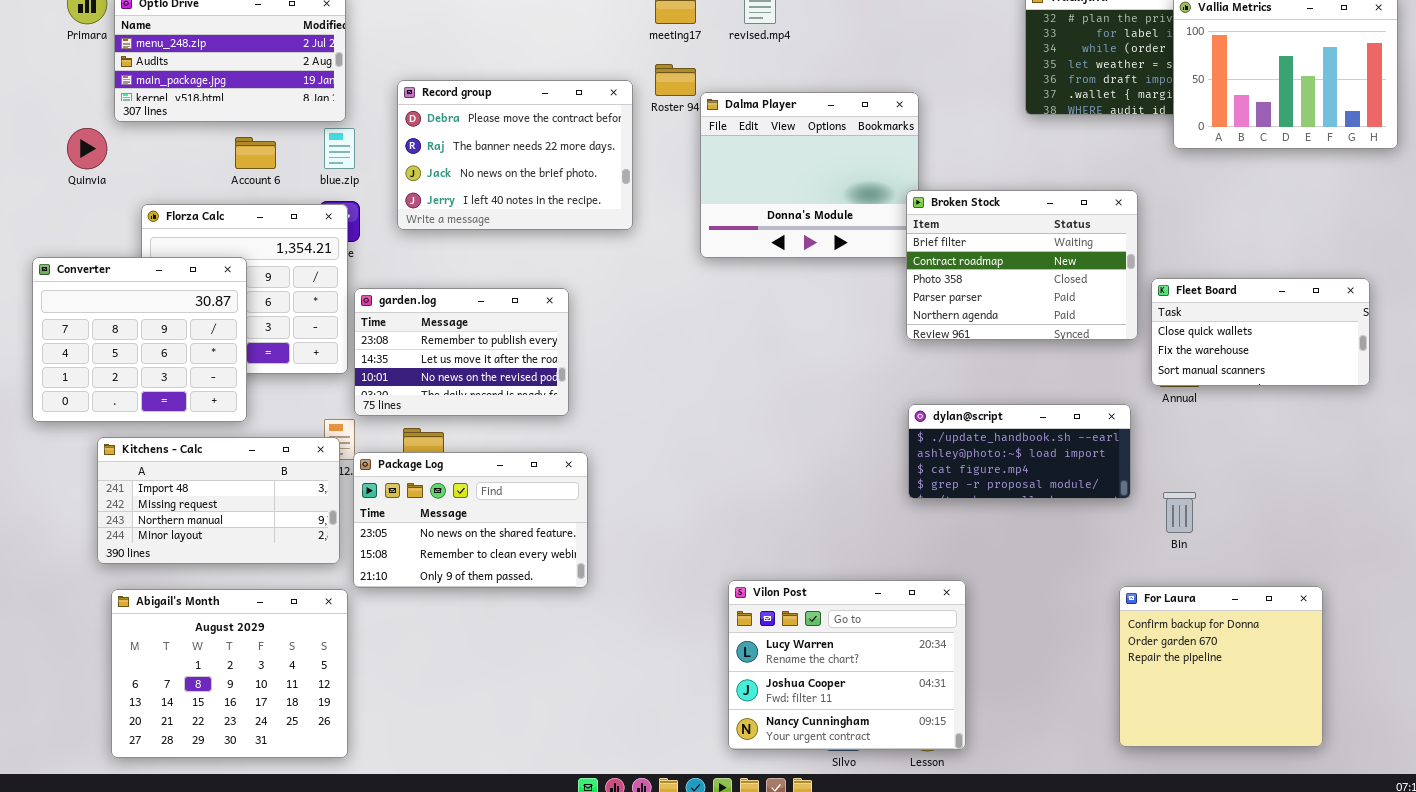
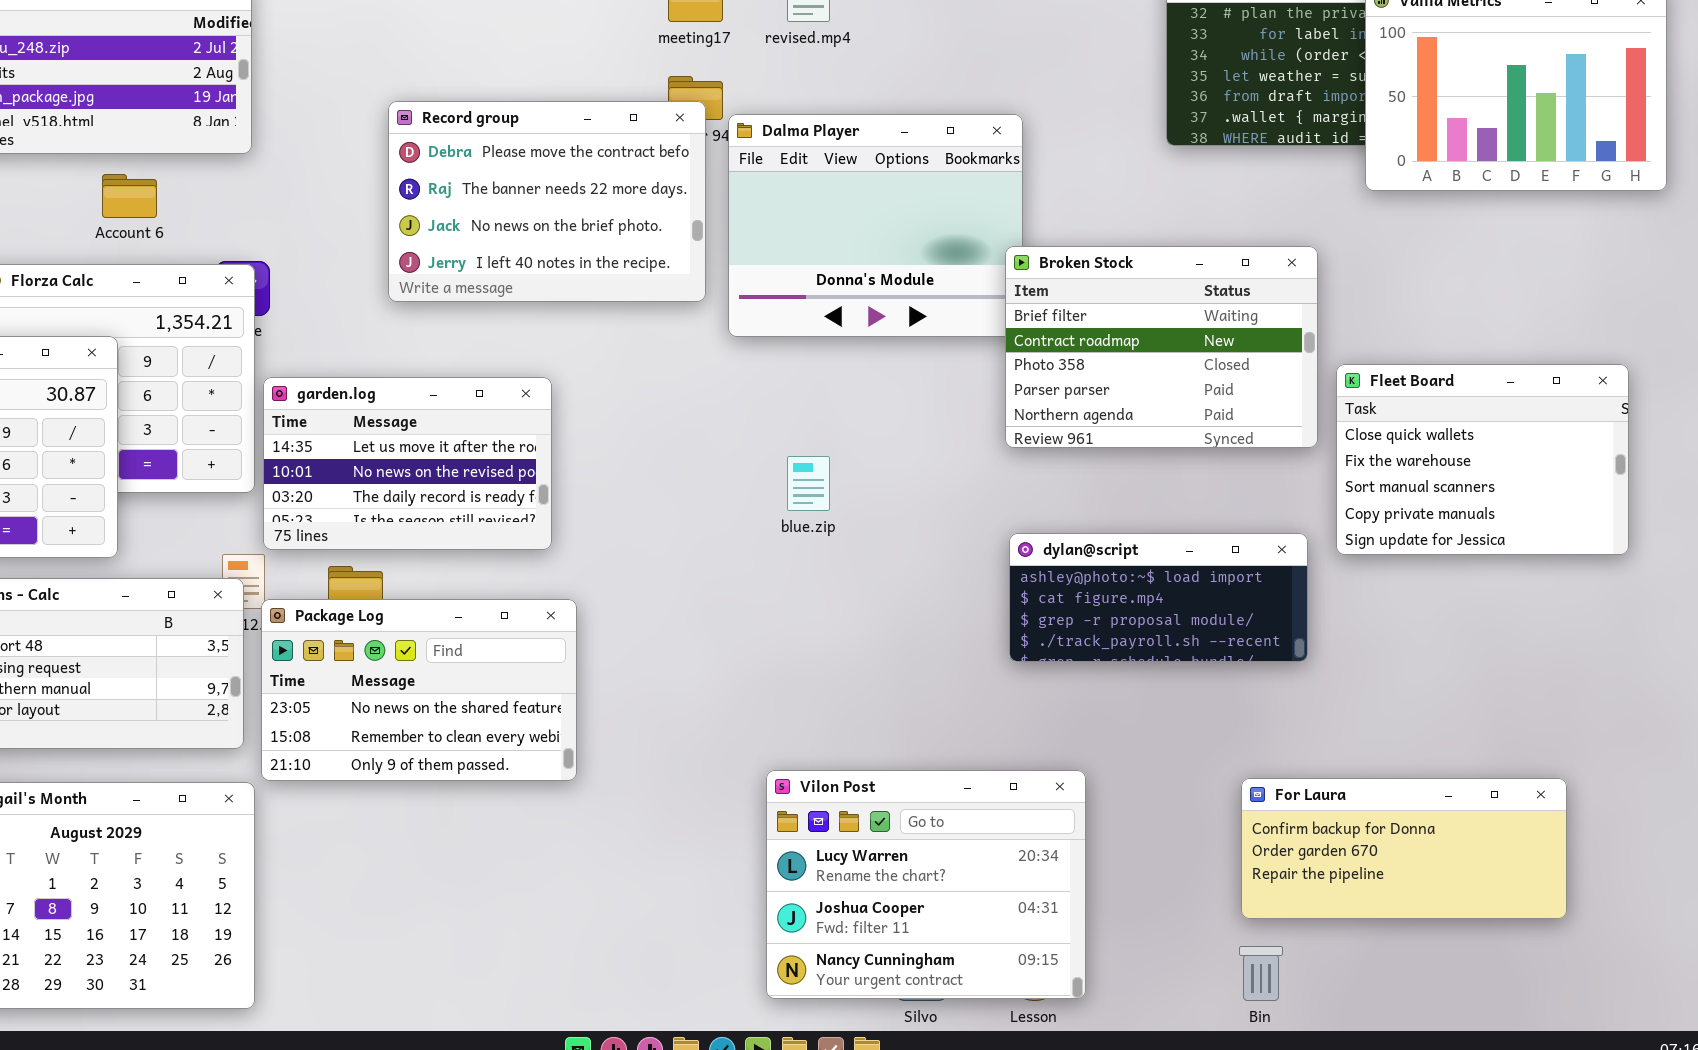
Record group: [397,80,633,230] -> [388,101,706,302], moved
blue.zip: [324,128,355,169] -> [787,456,830,511], moved
Fleet Board: [1151,278,1370,386] -> [1336,364,1629,555], resized
garden.log: [354,288,569,416] -> [263,377,552,550], scrolled down 1 row
dylan@script: [908,404,1131,499] -> [1009,533,1308,662], scrolled down 1 row
Bin: [1163,492,1196,533] -> [1239,946,1283,1001], moved
For Laura: [1119,586,1323,747] -> [1241,778,1567,919], resized

